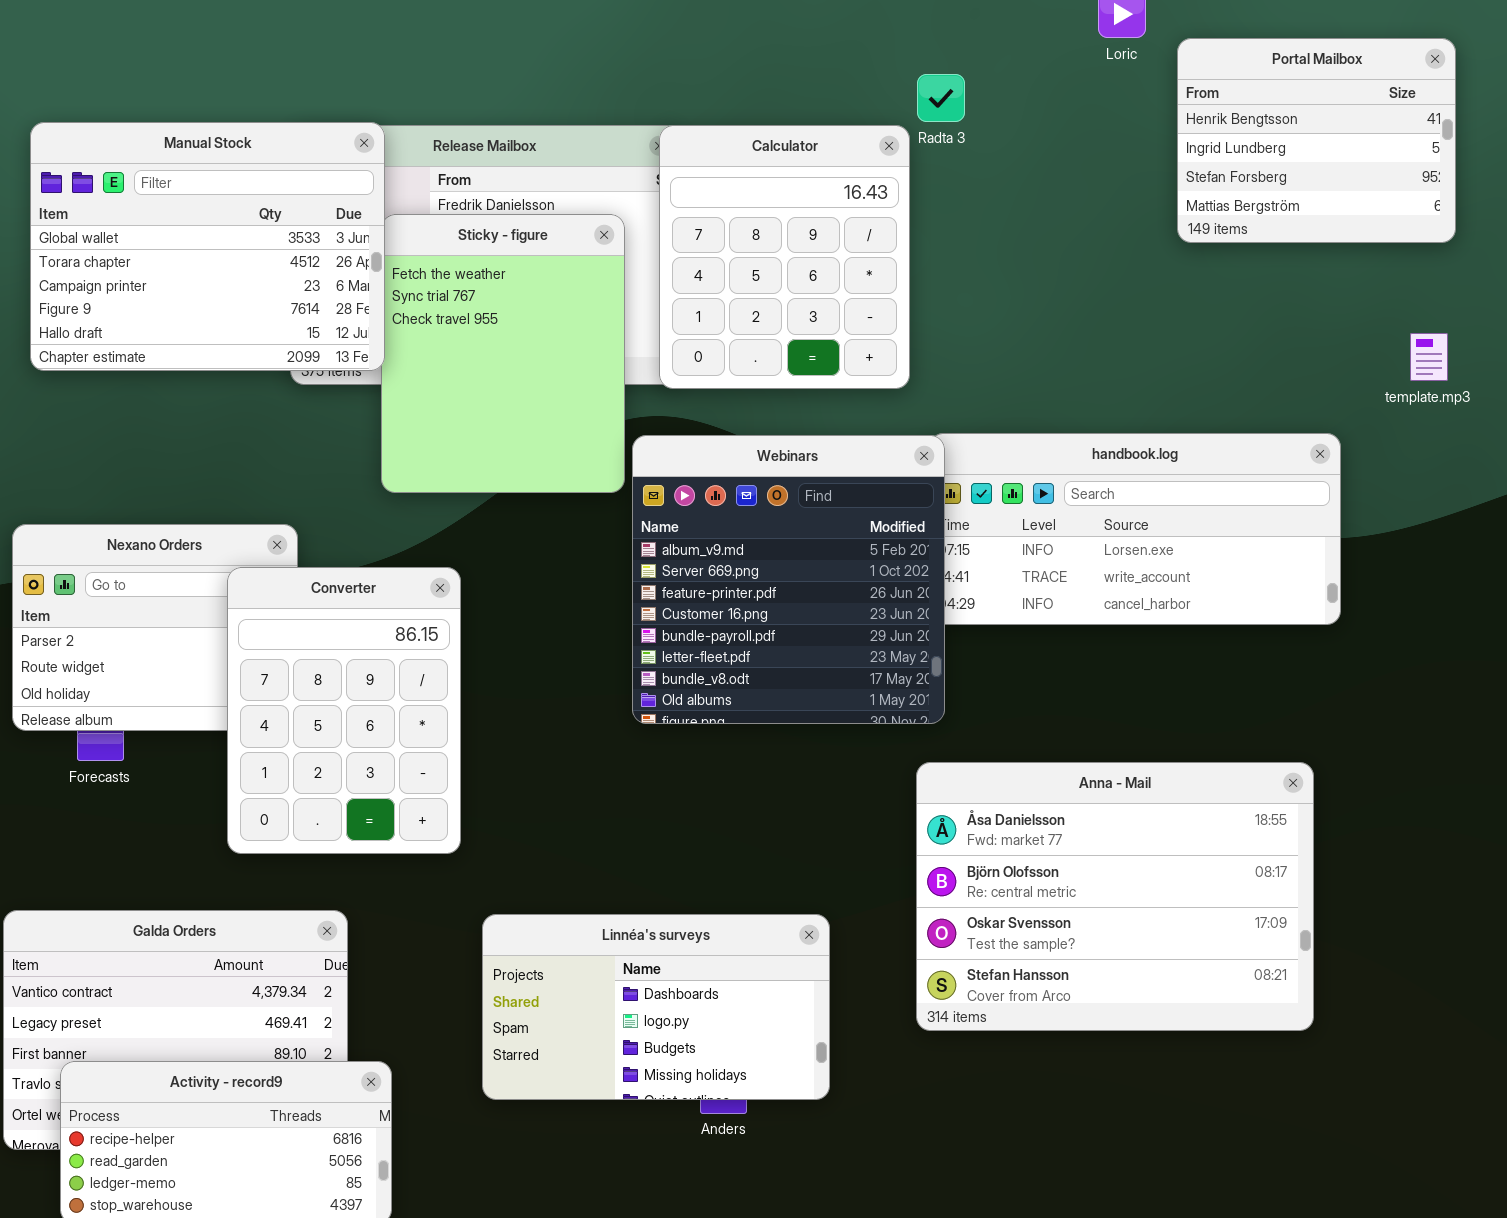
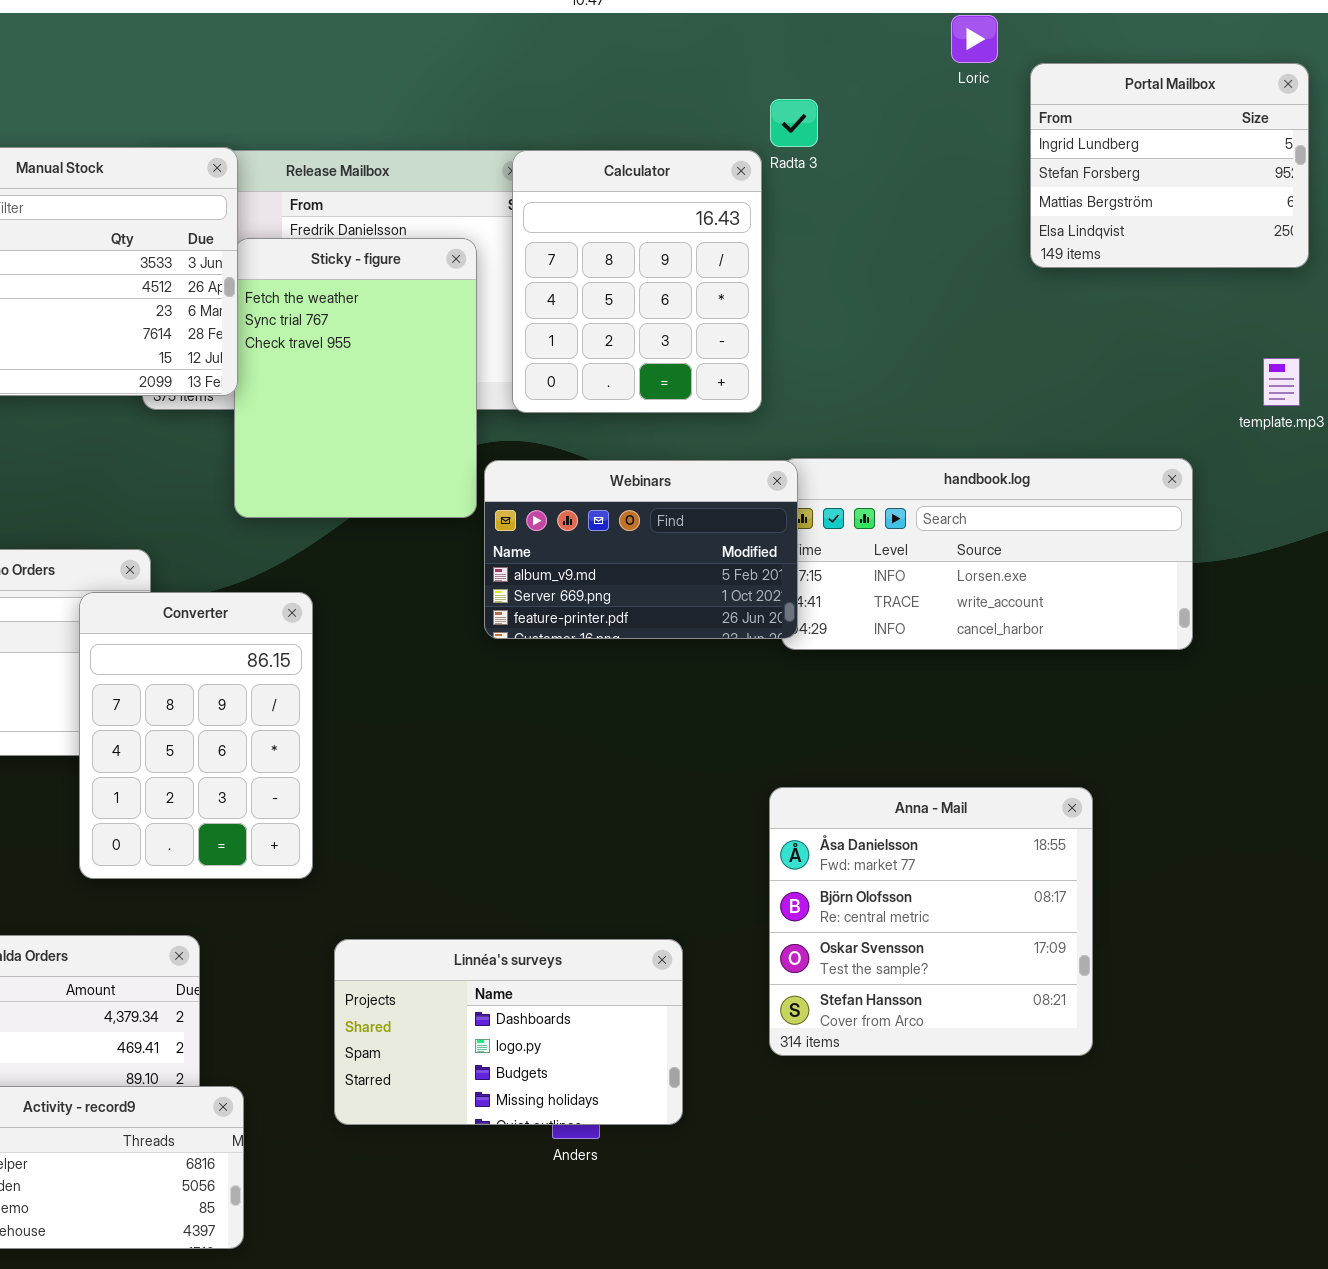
Portal Mailbox: [1177,38,1456,243] -> [1030,63,1309,268], scrolled down 1 row
Webinars: [632,435,945,724] -> [484,460,798,639], resized
Anna - Mail: [916,762,1314,1031] -> [769,787,1093,1056], resized

